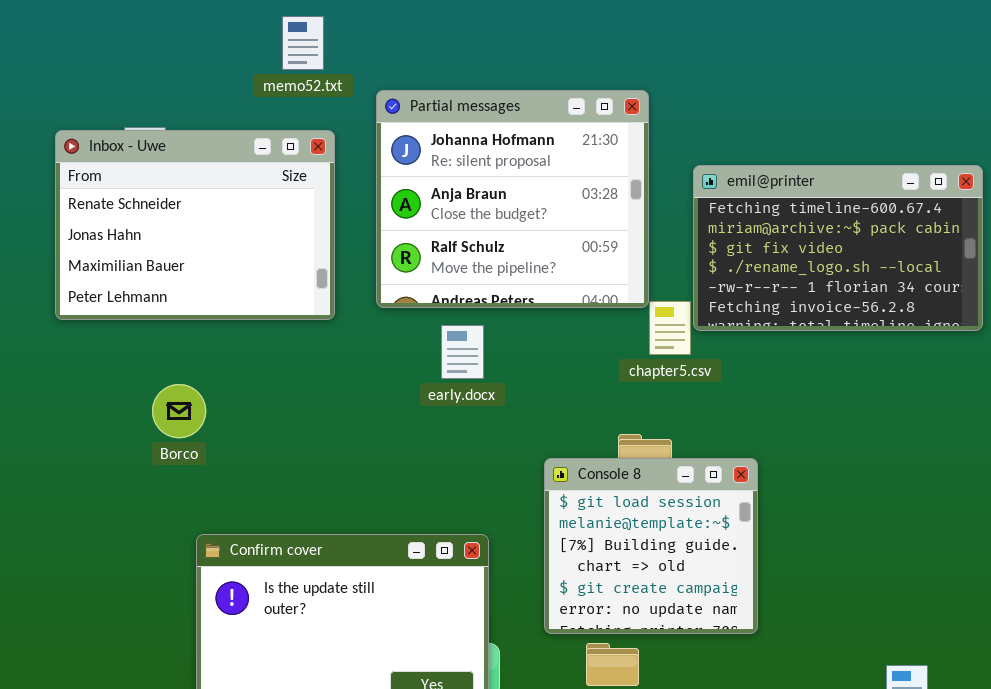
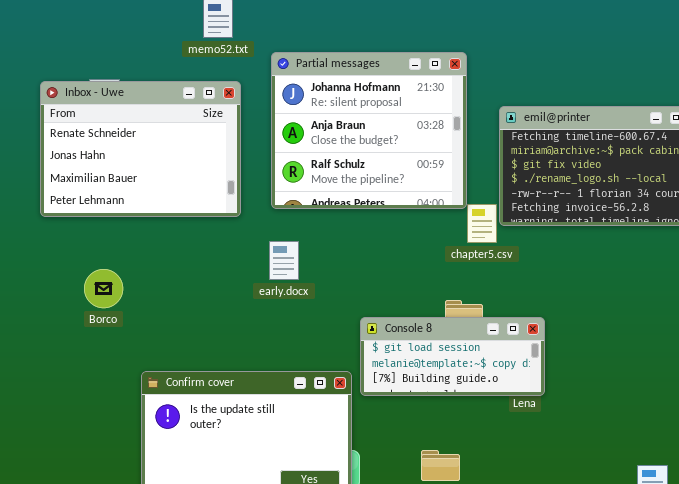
early.docx: [441,325,484,379] -> [269,241,299,280], moved
Borco: [152,384,206,438] -> [84,269,123,308], moved
Console 8: [544,458,758,634] -> [360,317,545,396], resized

